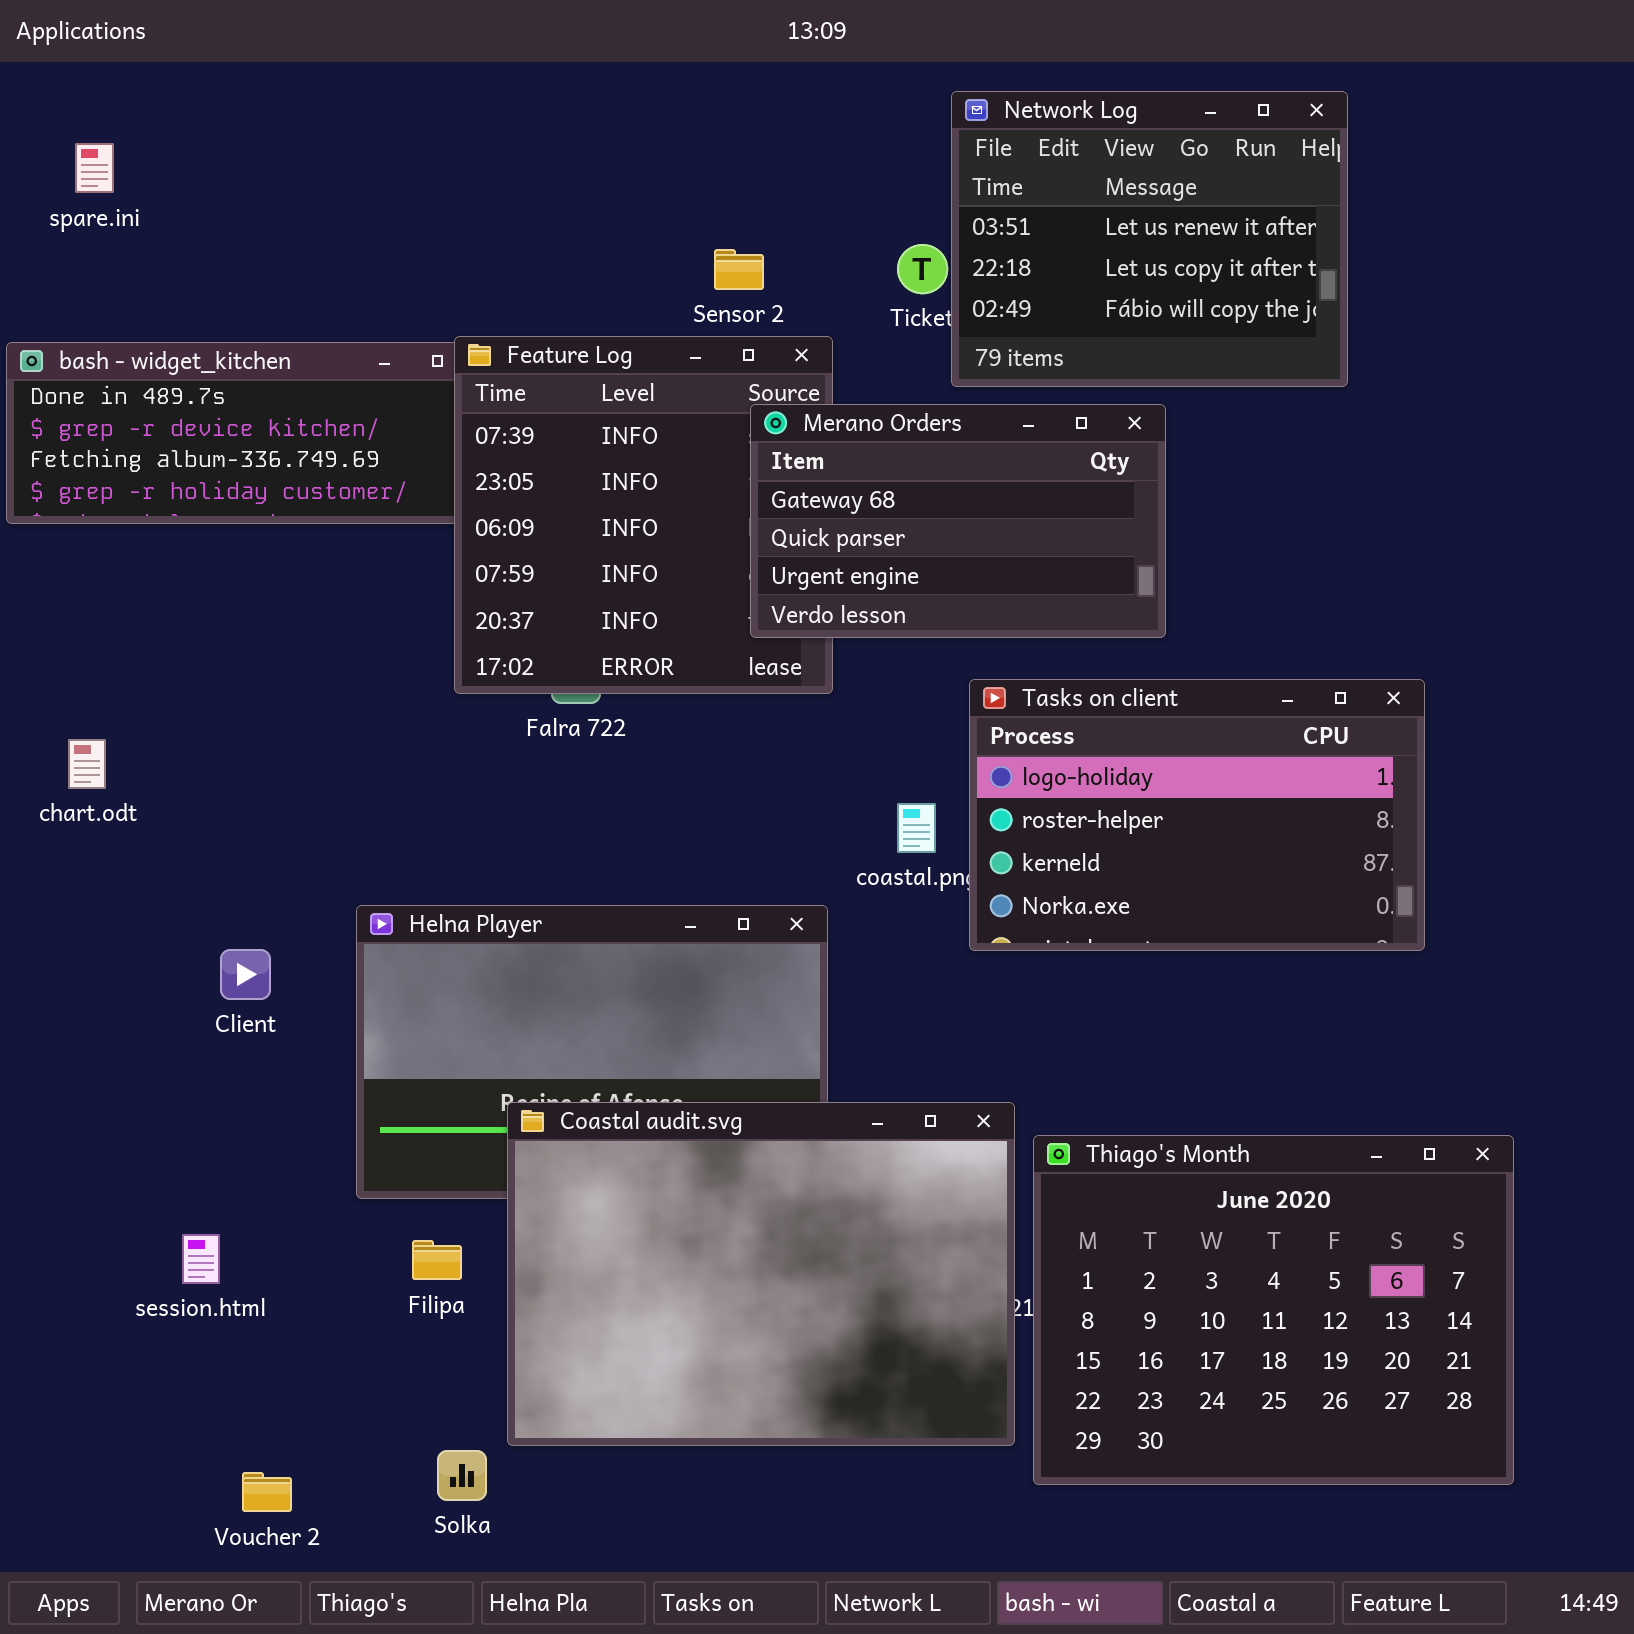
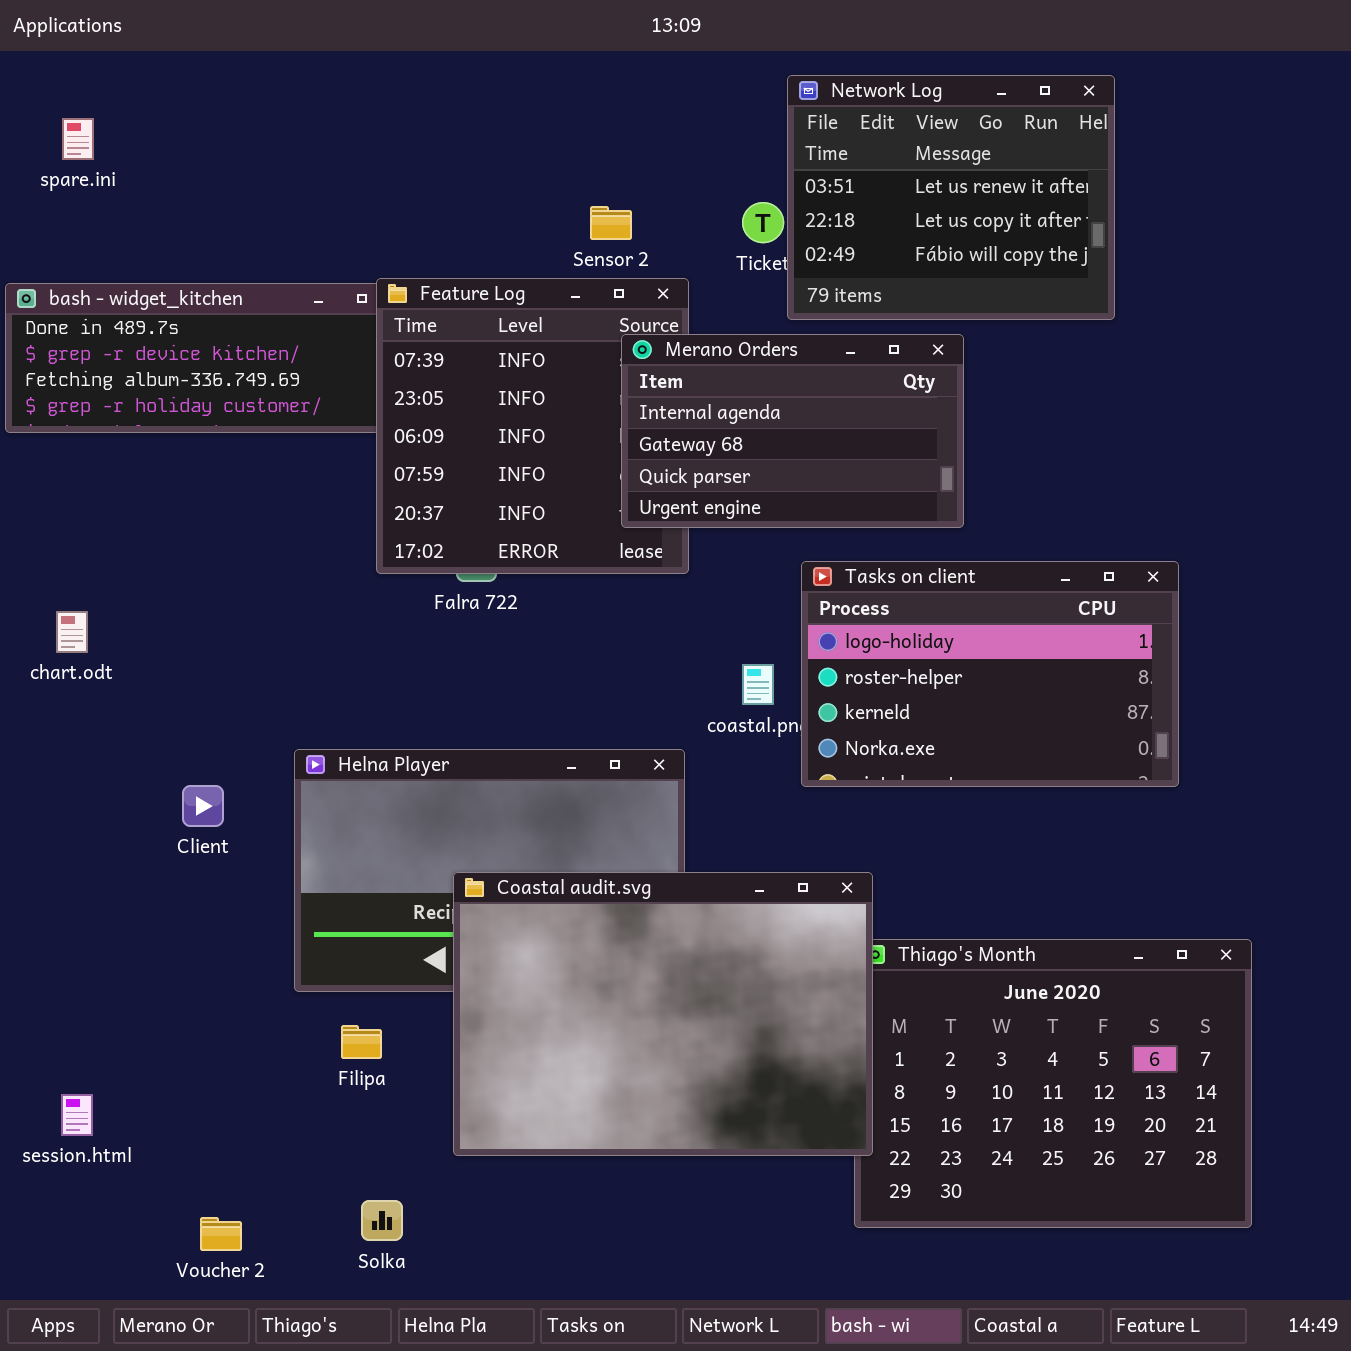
Merano Orders: [750,404,1166,638] -> [621,334,964,528], scrolled up 1 row
Coastal audit.svg: [507,1102,1015,1446] -> [453,872,873,1156], moved
session.html: [182,1234,220,1284] -> [61,1094,93,1136], moved

